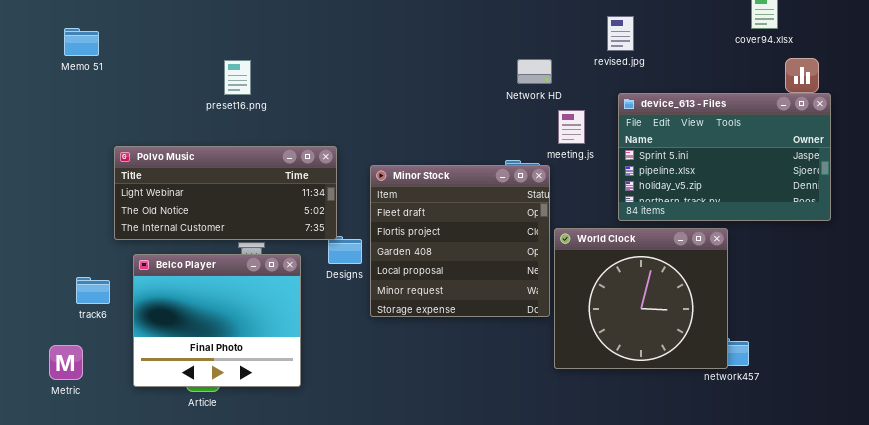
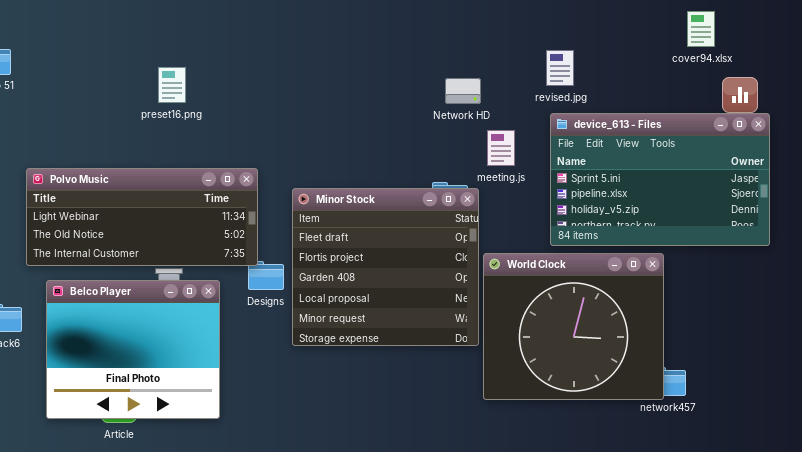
revised.jpg: [607,16,634,51] -> [546,50,574,86], moved
preset16.png: [224,60,251,95] -> [158,67,186,103], moved

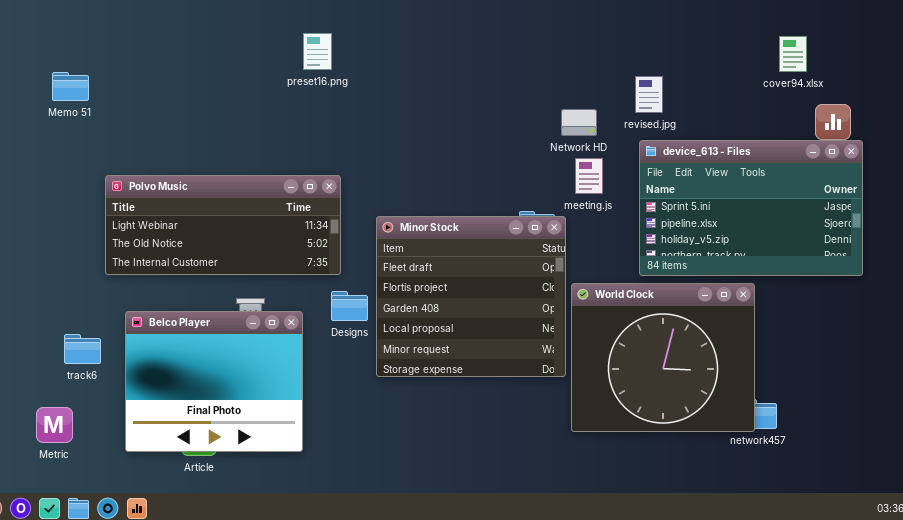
preset16.png: [158,67,186,103] -> [303,33,332,70], moved
Network HD: [445,78,481,104] -> [561,109,597,136], moved
Polvo Music: [26,168,258,266] -> [105,175,341,275], moved

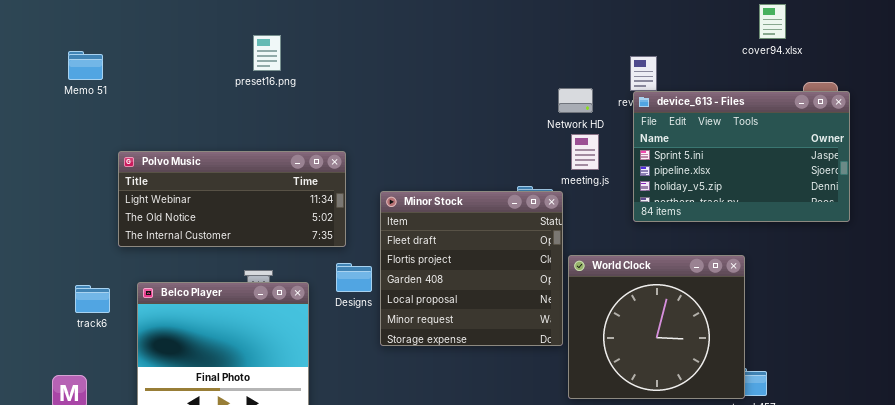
preset16.png: [303,33,332,70] -> [253,35,281,71], moved
cover94.xlsx: [779,36,807,72] -> [759,4,786,39], moved
device_613 - Files: [639,140,863,276] -> [633,91,850,222], moved
track6: [64,334,101,364] -> [75,285,110,313], moved

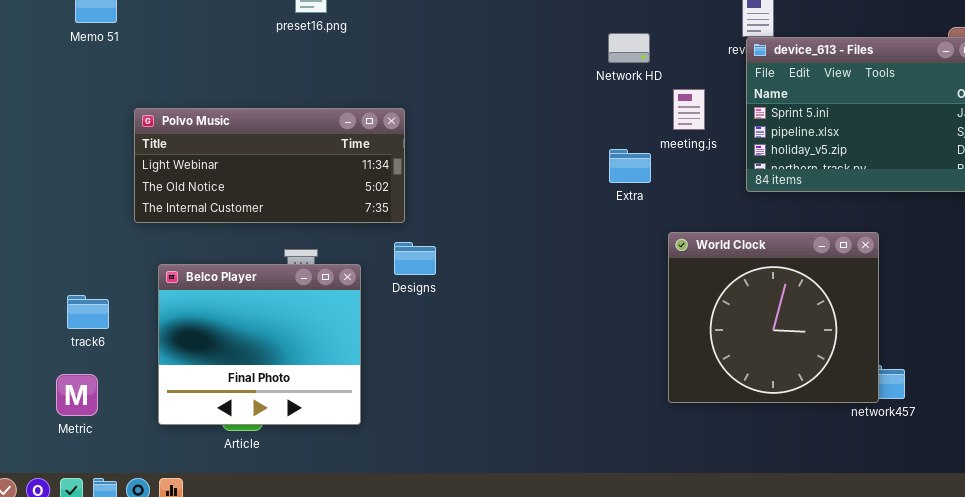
Network HD: [558,88,593,113] -> [608,33,650,63], moved
Minor Stock: [380,191,563,346] -> none, closed
track6: [75,285,110,313] -> [67,295,109,329], moved

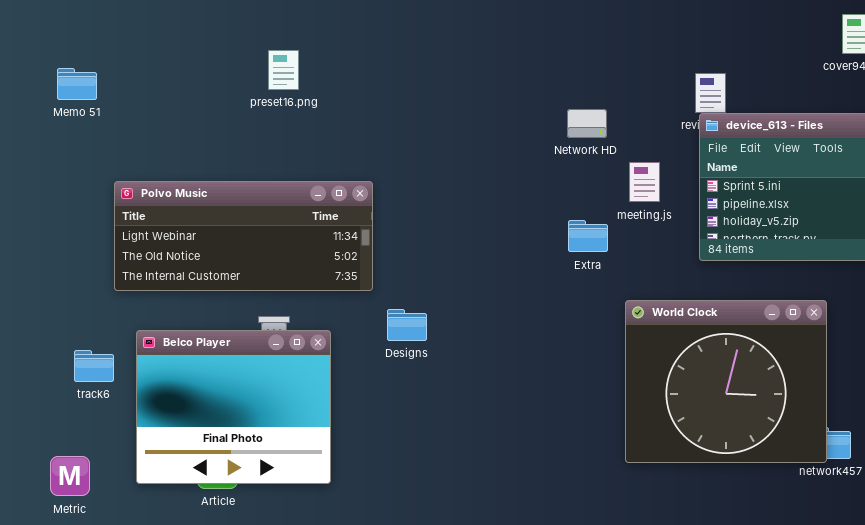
Designs: [394,242,436,275] -> [387,309,427,341], moved
track6: [67,295,109,329] -> [74,350,114,382], moved
Metric: [56,374,98,416] -> [50,456,90,496], moved

